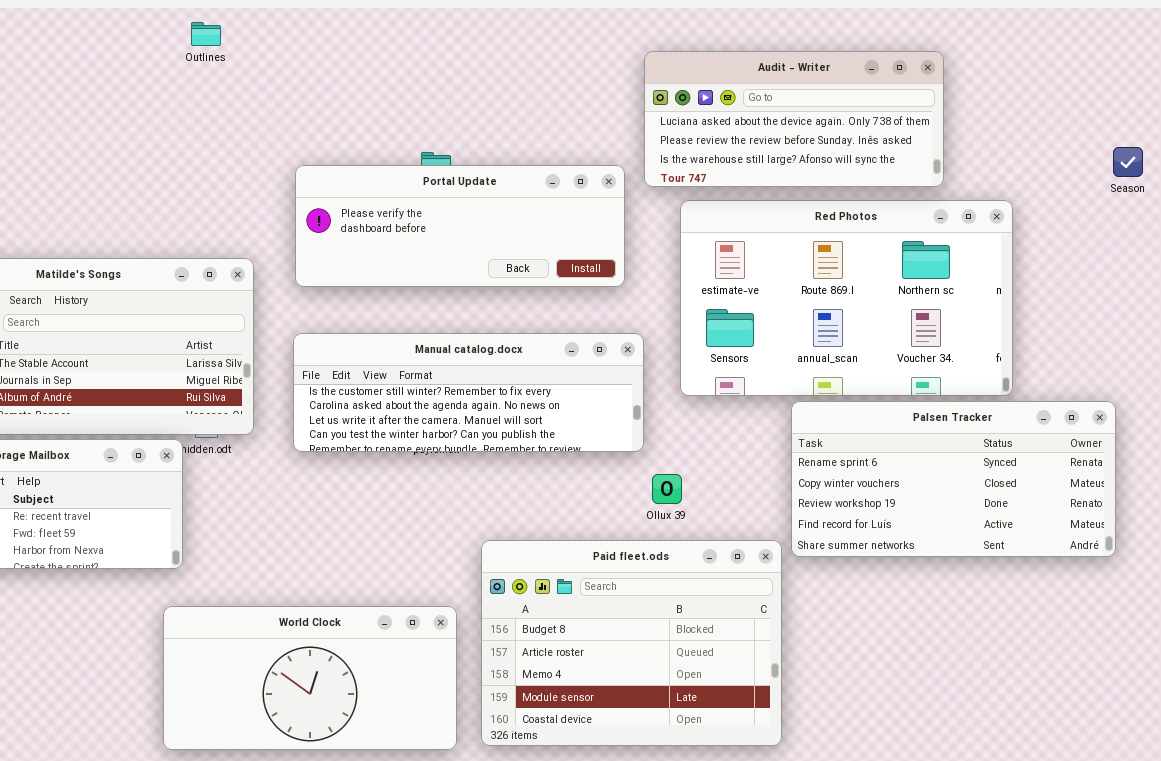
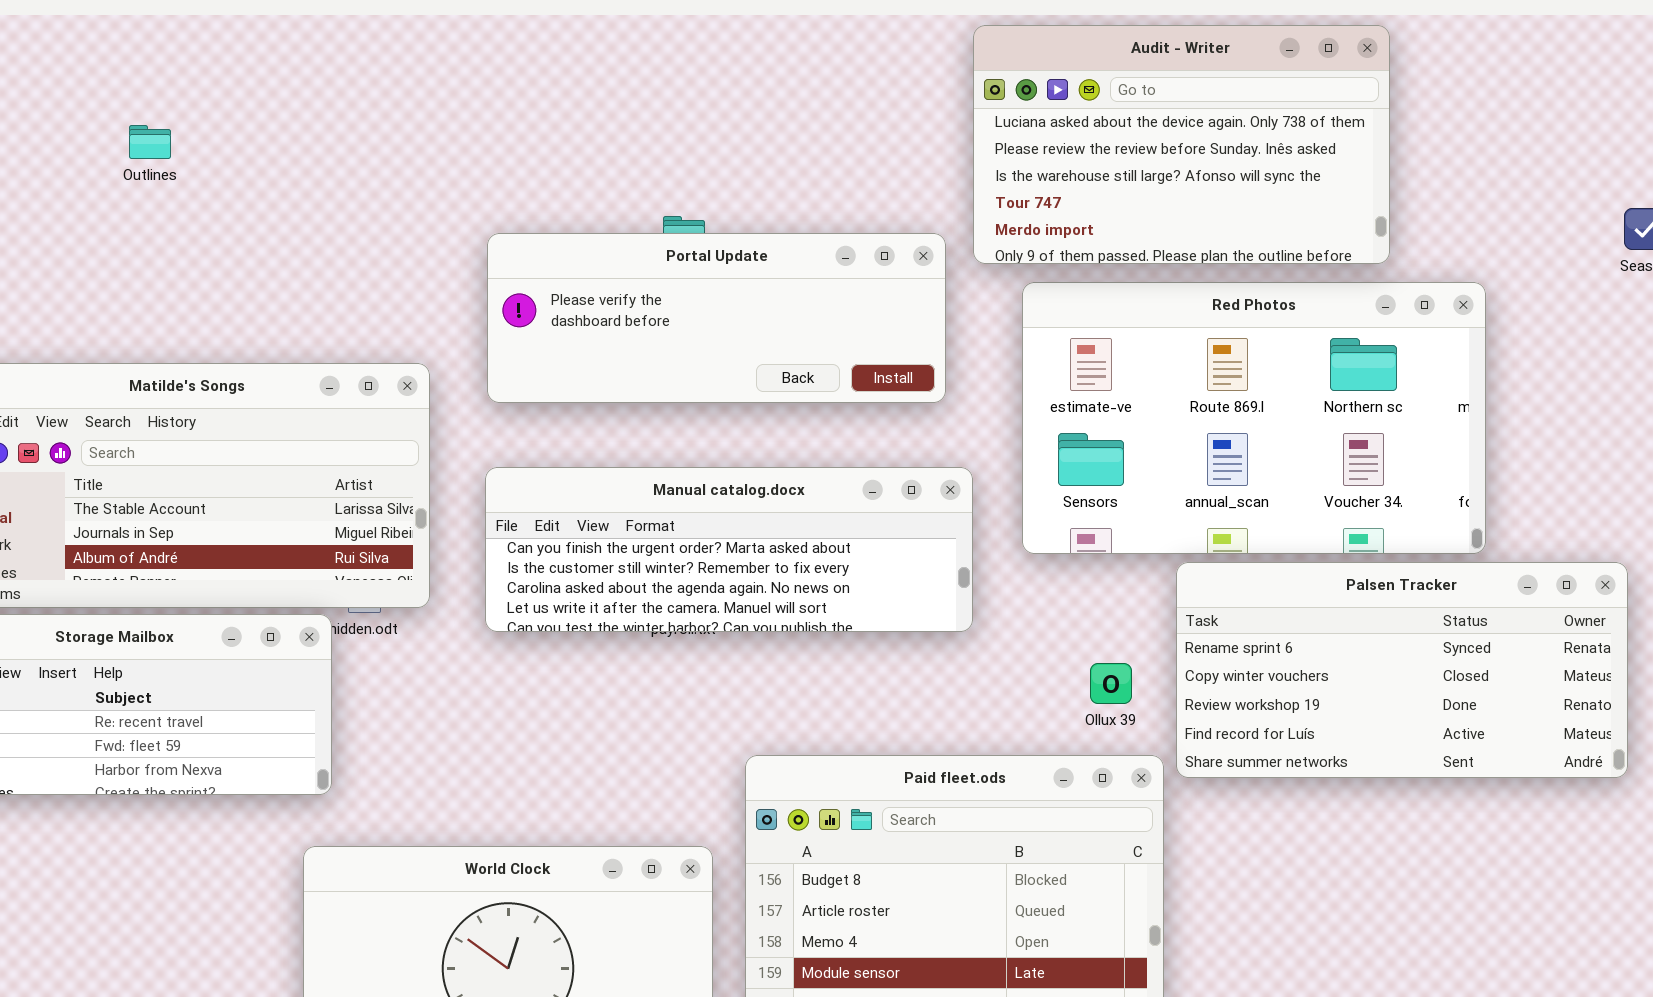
Outlines: [191,22,221,46] -> [129,125,171,159], moved
Audit - Writer: [644,51,944,187] -> [973,25,1390,264], resized
Manual catalog.docx: [293,333,644,452] -> [485,467,973,632], scrolled up 1 row
Ollux 39: [652,474,682,504] -> [1090,663,1132,704], moved

